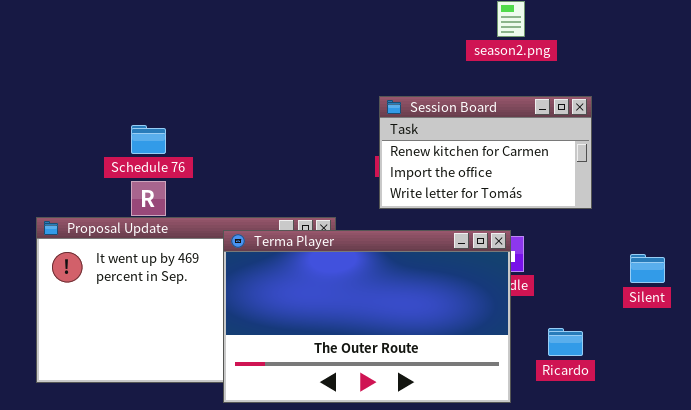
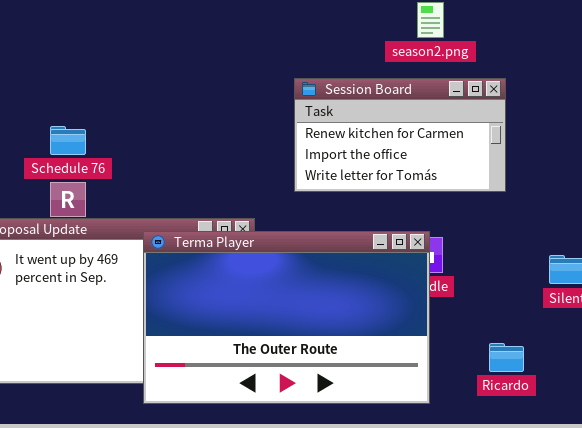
Session Board: [379,96,592,209] -> [294,78,506,192], moved
Ricardo: [548,328,583,356] -> [489,343,524,372], moved

